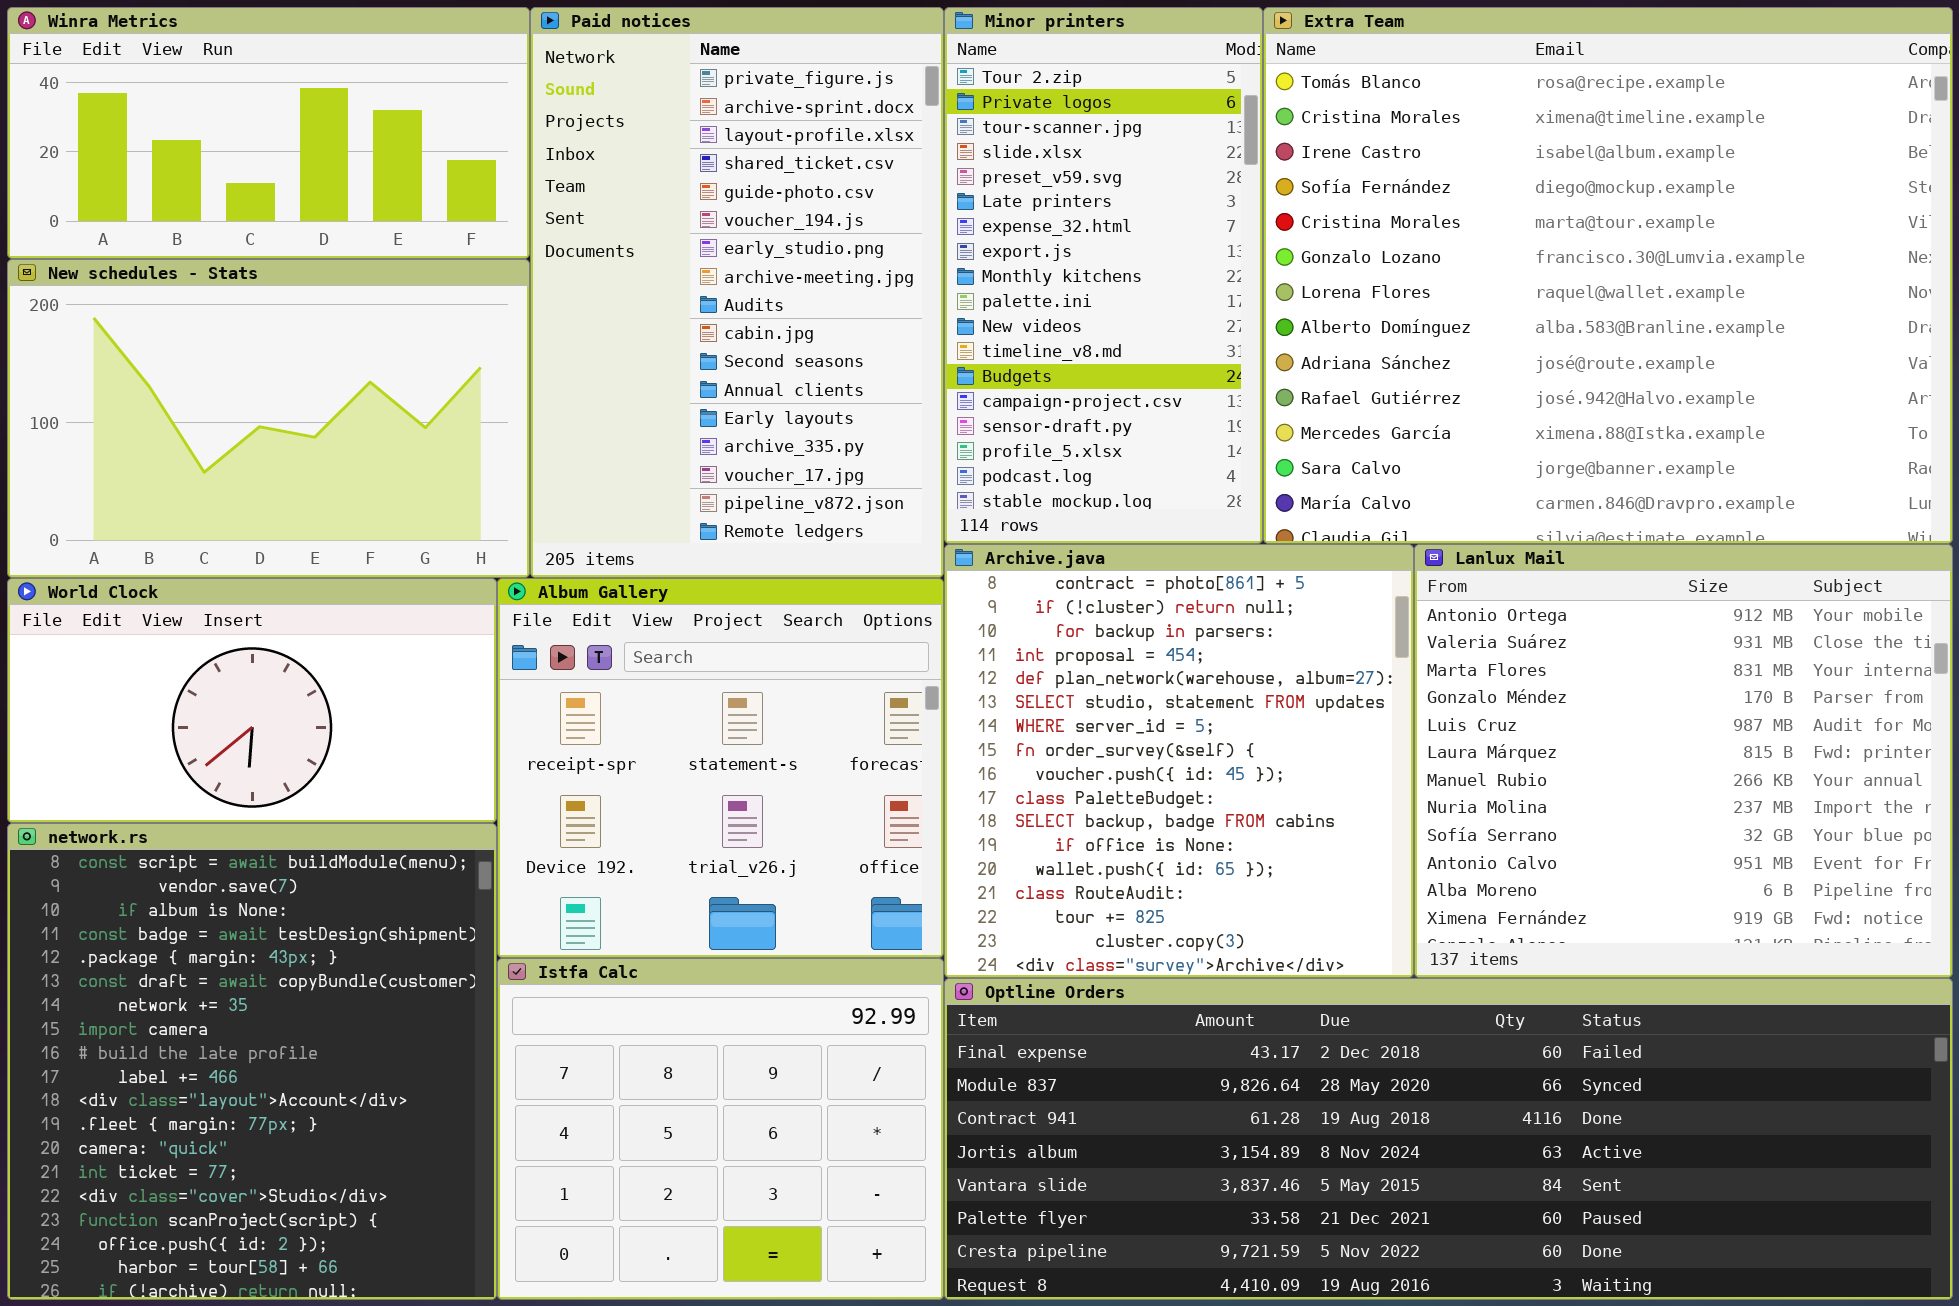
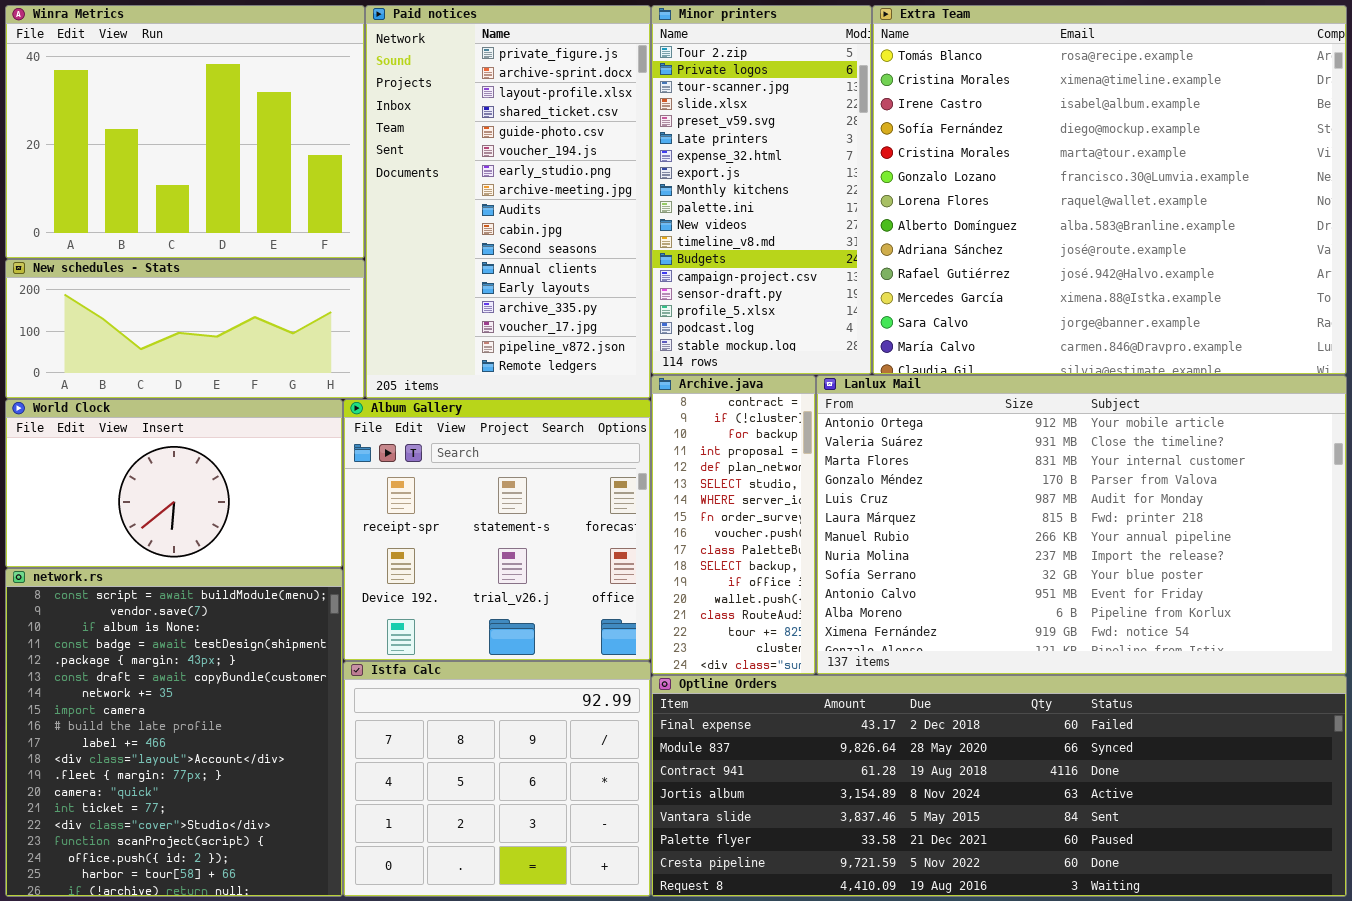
Winra Metrics: [7,7,530,259] -> [5,5,365,259], resized
New schedules - Stats: [7,259,530,578] -> [5,259,365,399], resized
Archive.java: [944,544,1414,978] -> [651,375,816,675], resized
Lanlux Mail: [1414,544,1953,978] -> [816,375,1347,675], resized

